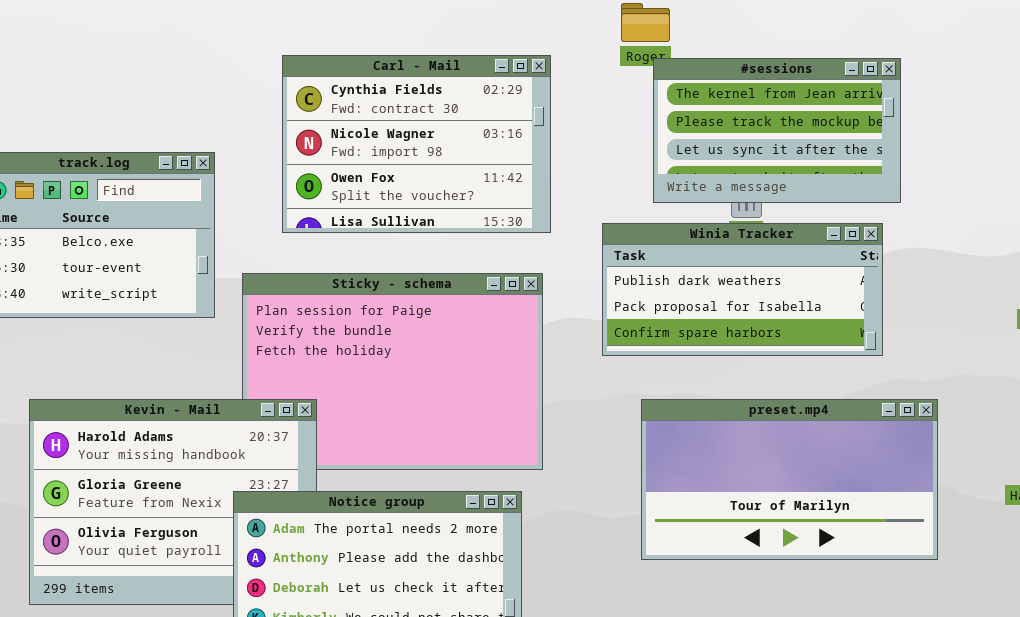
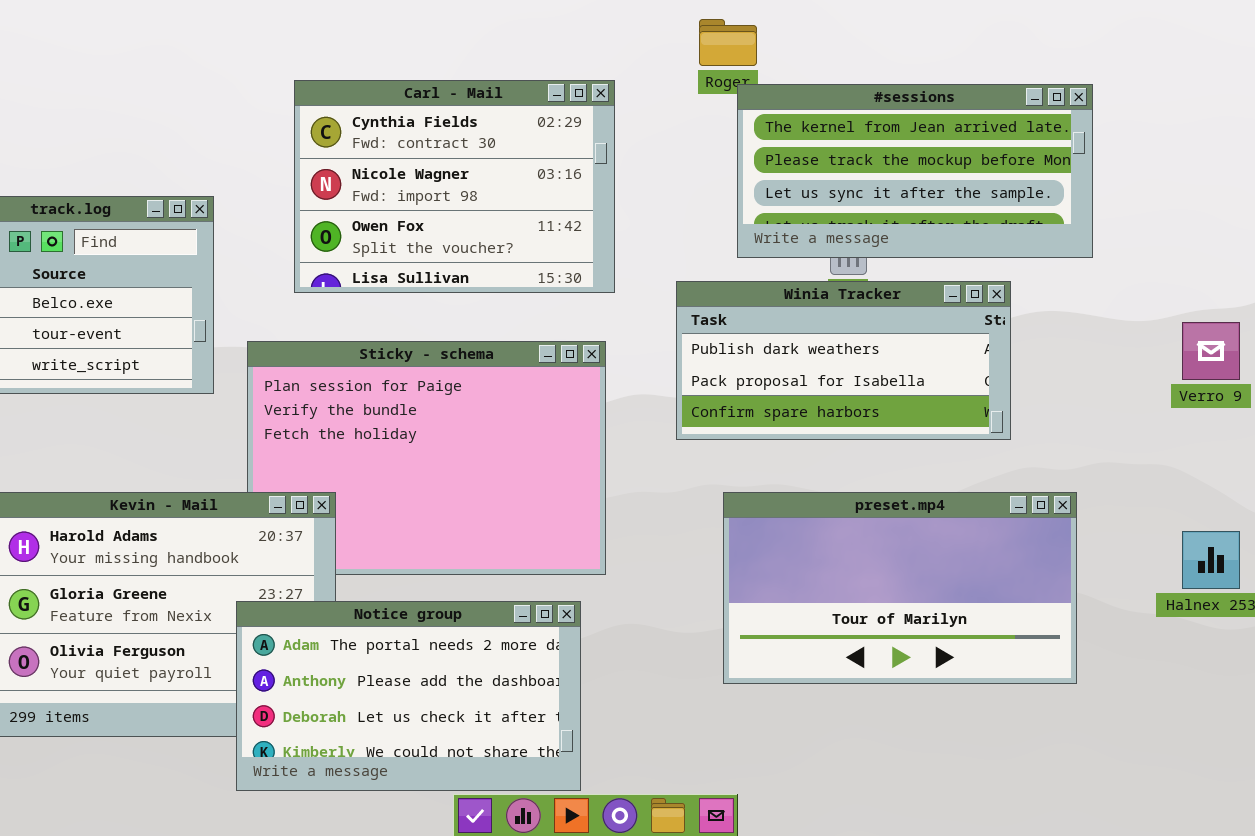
#sessions: [653,58,901,203] -> [737,84,1093,258], resized

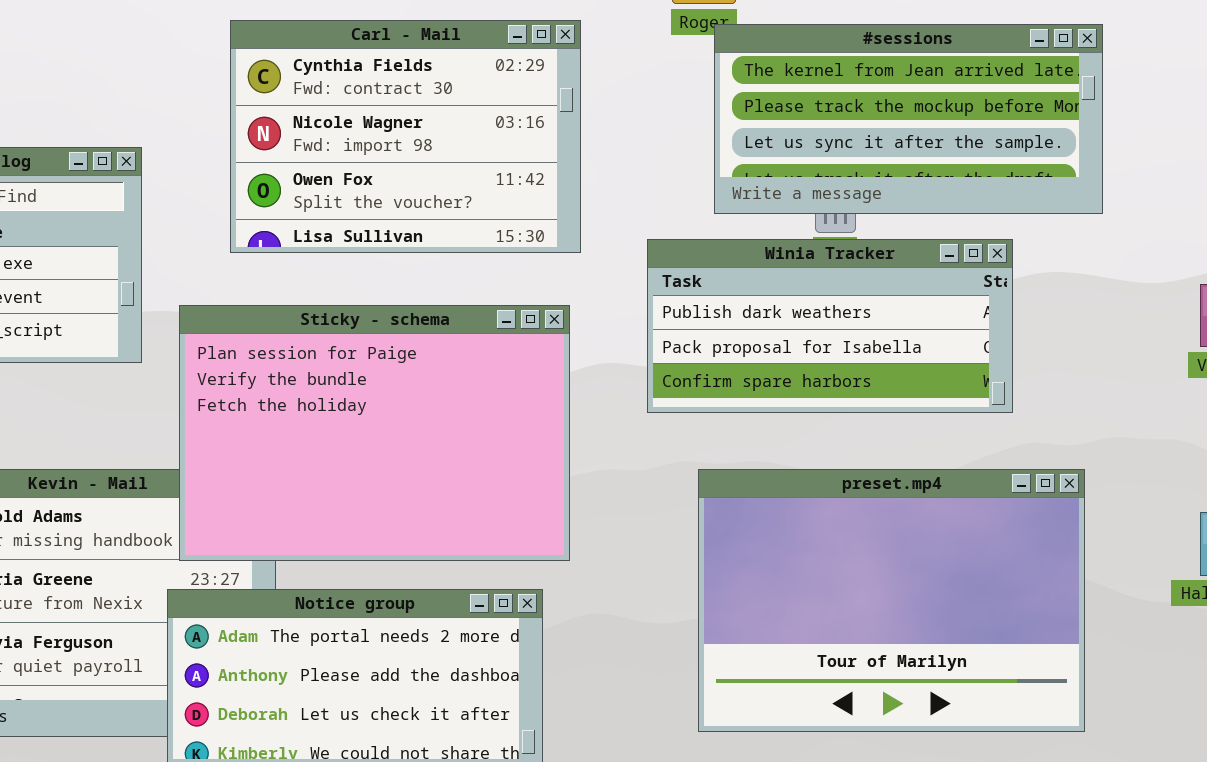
Sticky - schema: [247,341,606,575] -> [179,305,570,561], raised
preset.mp4: [723,492,1077,684] -> [698,469,1085,732], resized

